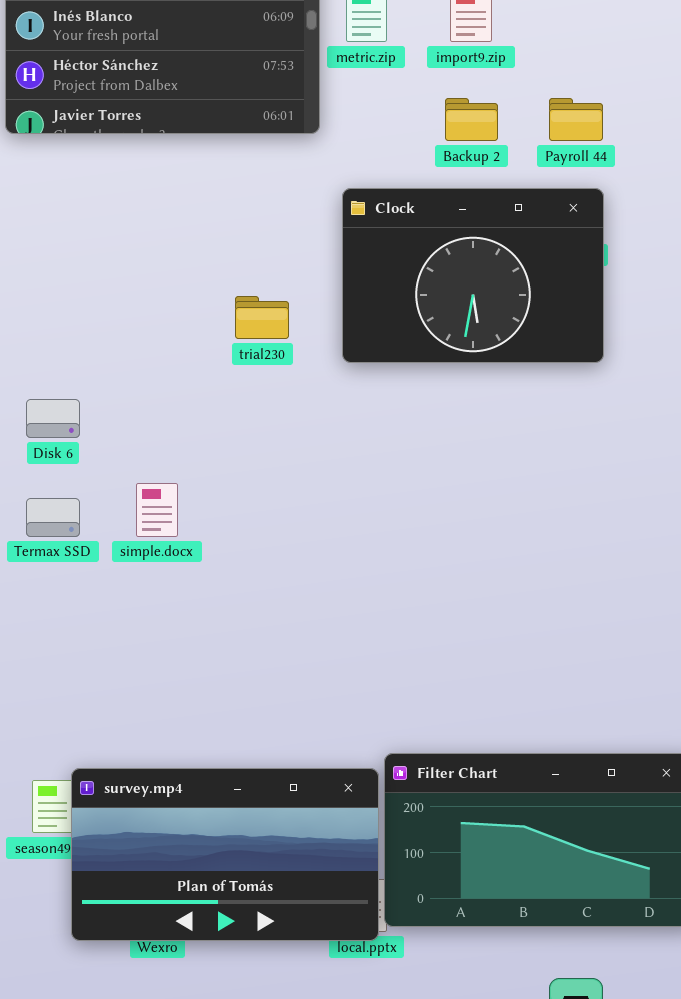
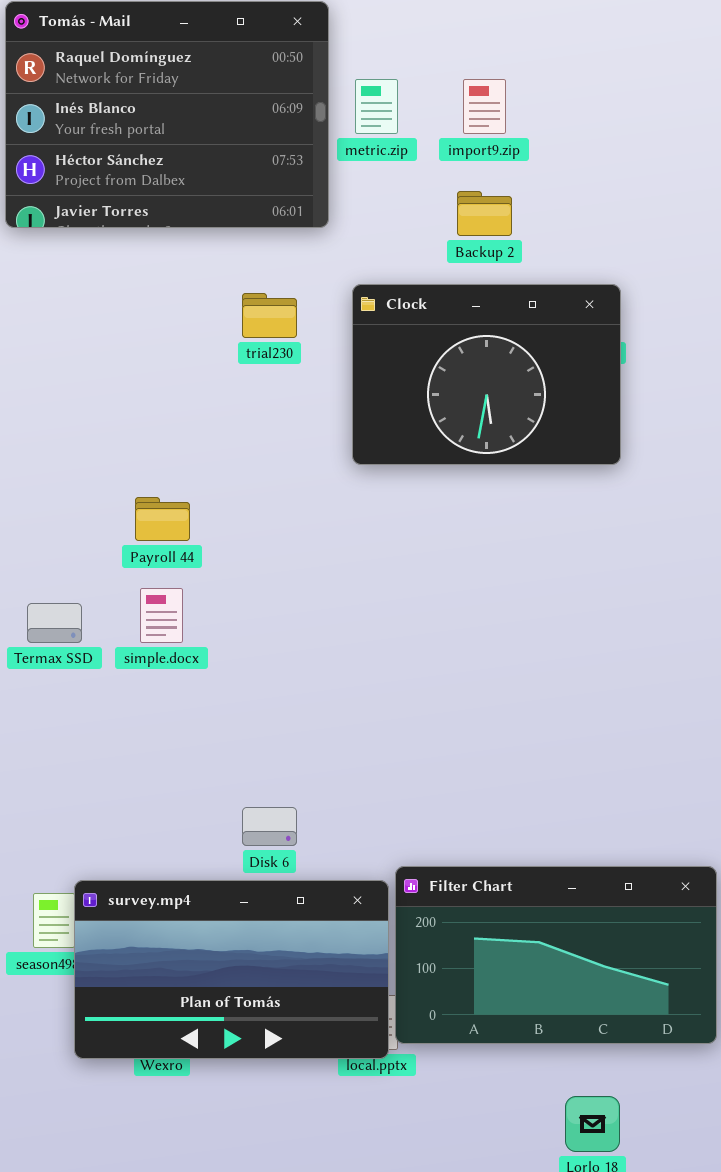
Payroll 44: [549,98,603,141] -> [135,497,190,541], moved
trial230: [235,296,289,339] -> [242,293,297,338], moved
Disk 6: [26,399,80,438] -> [242,807,297,846], moved

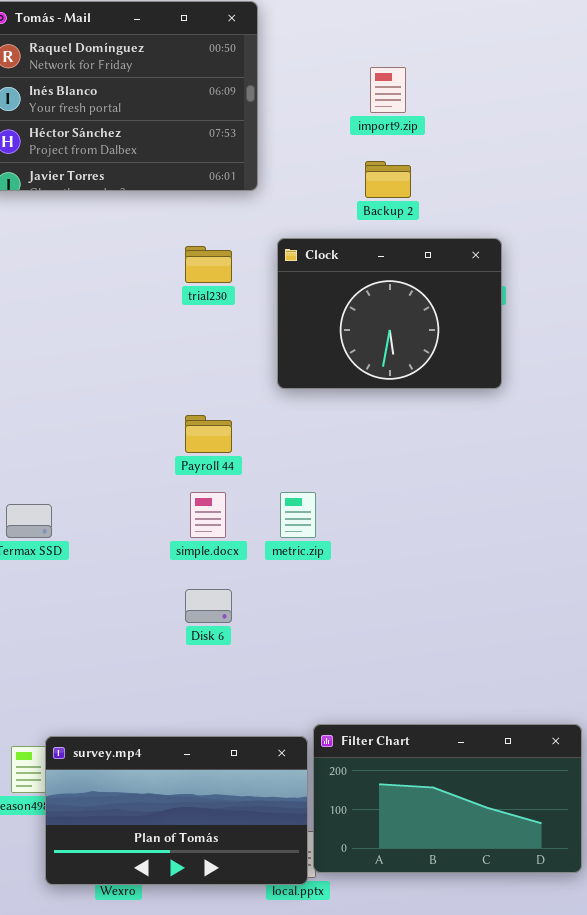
metric.zip: [355,79,398,134] -> [280,492,316,538], moved
Payroll 44: [135,497,190,541] -> [185,415,232,453], moved
simple.docx: [140,588,183,643] -> [190,492,226,538], moved
Disk 6: [242,807,297,846] -> [185,589,232,623], moved

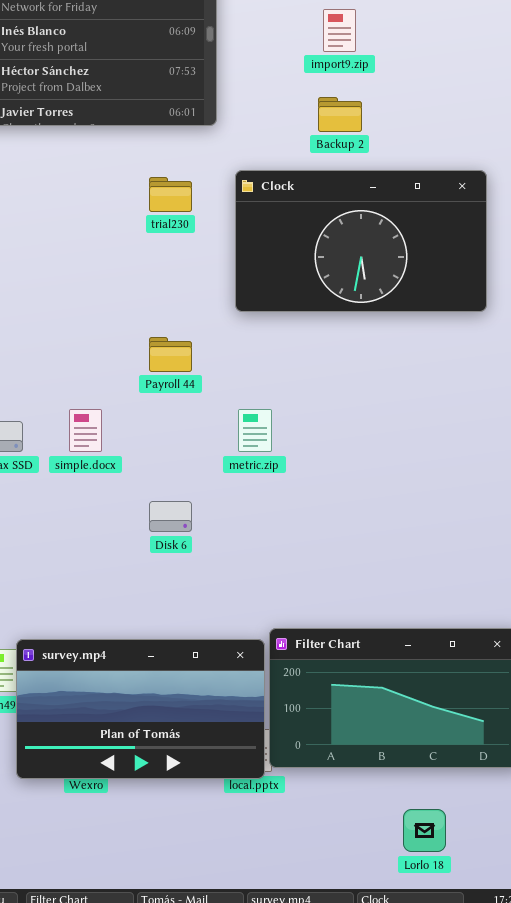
Clock: [277,238,502,389] -> [235,170,487,312], resized
simple.docx: [190,492,226,538] -> [69,409,102,452], moved

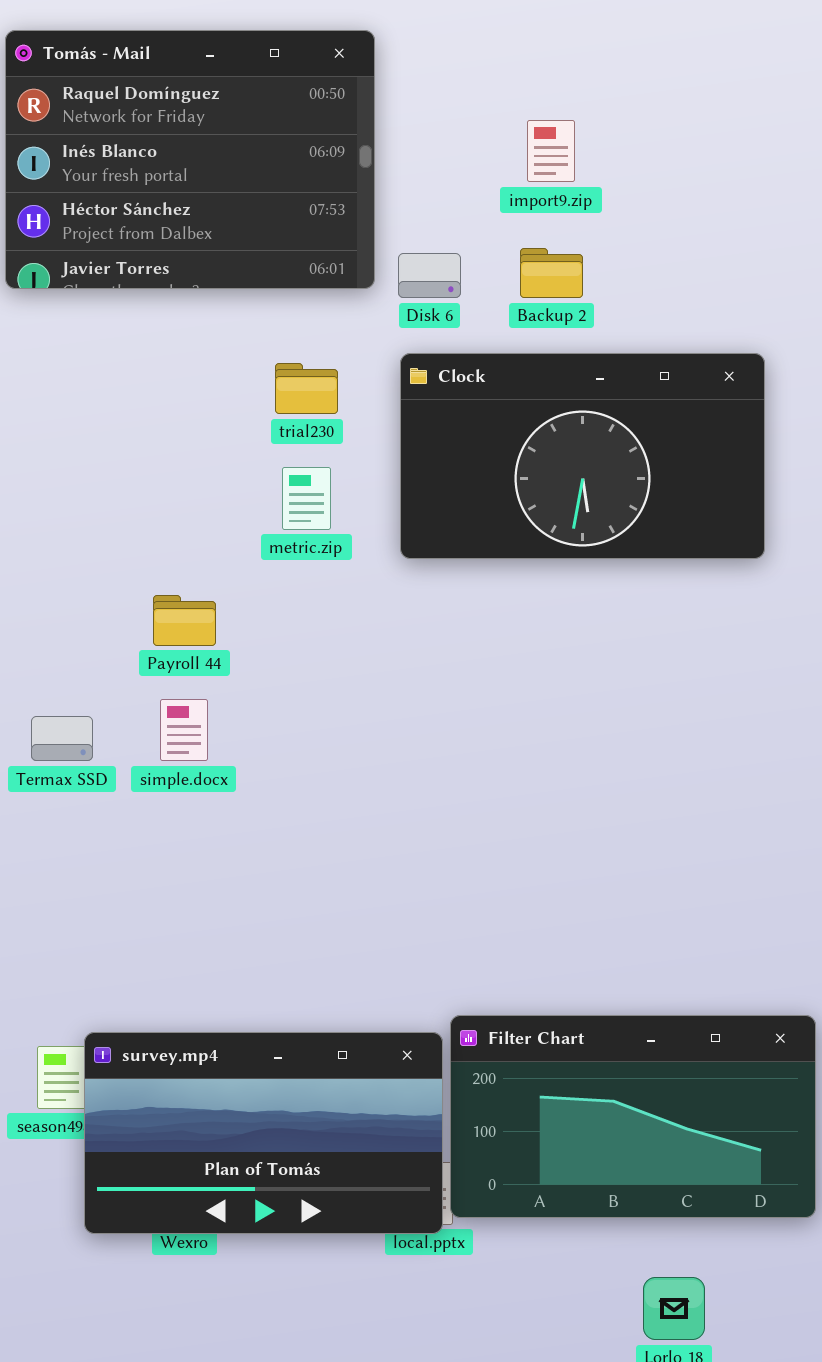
Payroll 44: [149,337,192,372] -> [153,595,216,646], moved
metric.zip: [238,409,272,452] -> [282,467,331,530], moved
Disk 6: [149,501,192,532] -> [398,253,461,298], moved

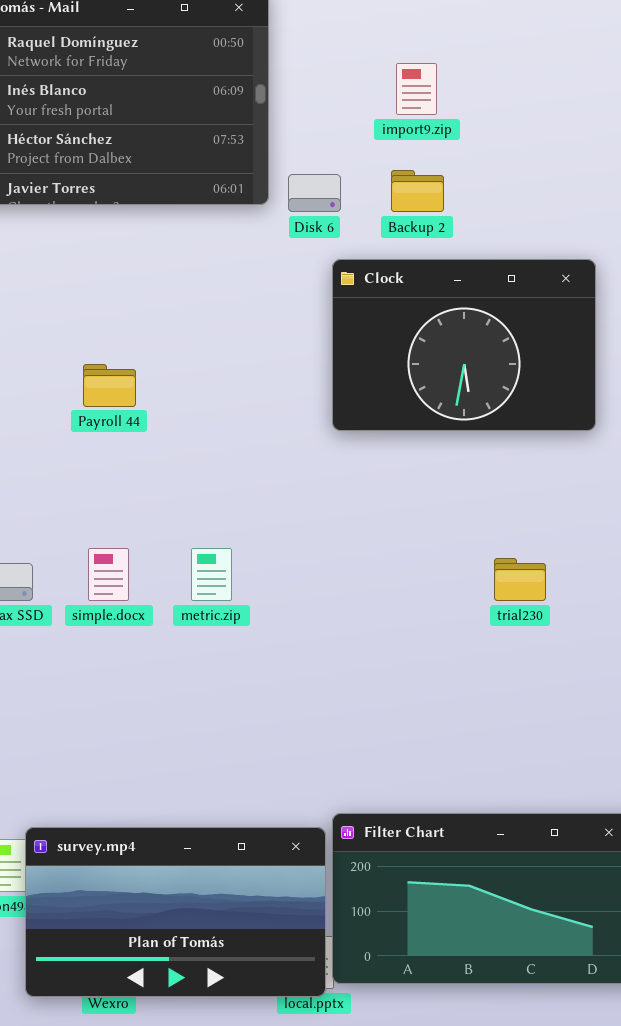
Clock: [400,353,765,559] -> [332,259,596,431], resized
trial230: [275,363,338,414] -> [494,558,546,601], moved
metric.zip: [282,467,331,530] -> [191,548,232,601], moved
Payroll 44: [153,595,216,646] -> [83,364,136,407], moved

